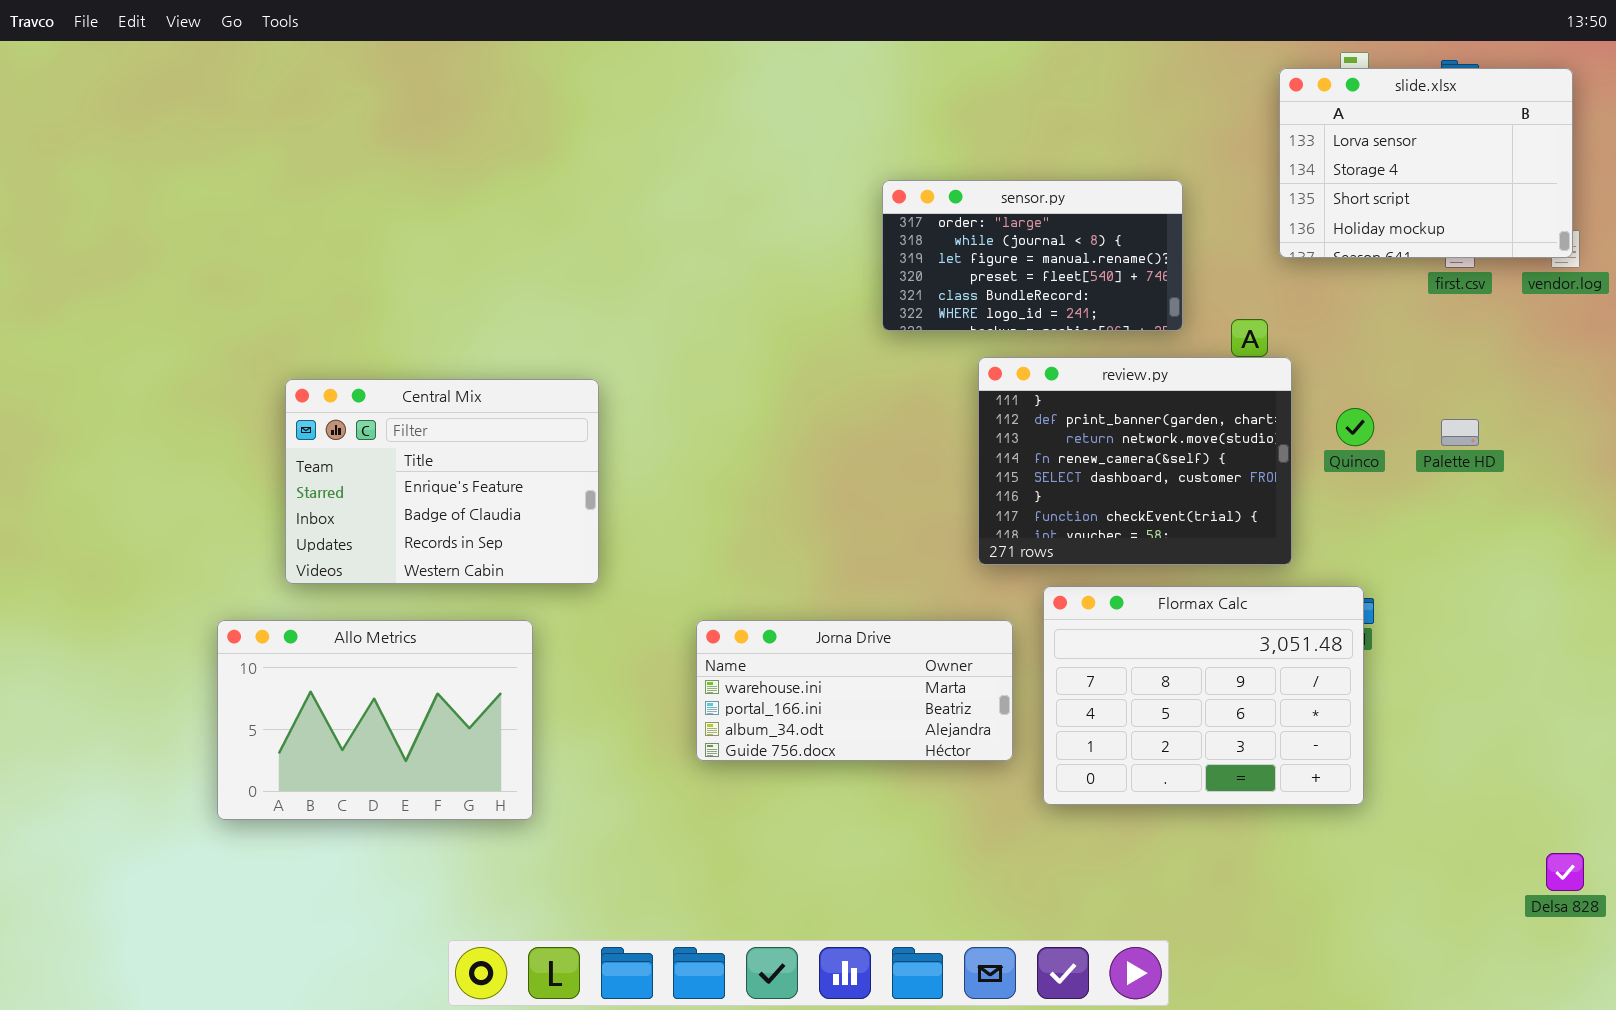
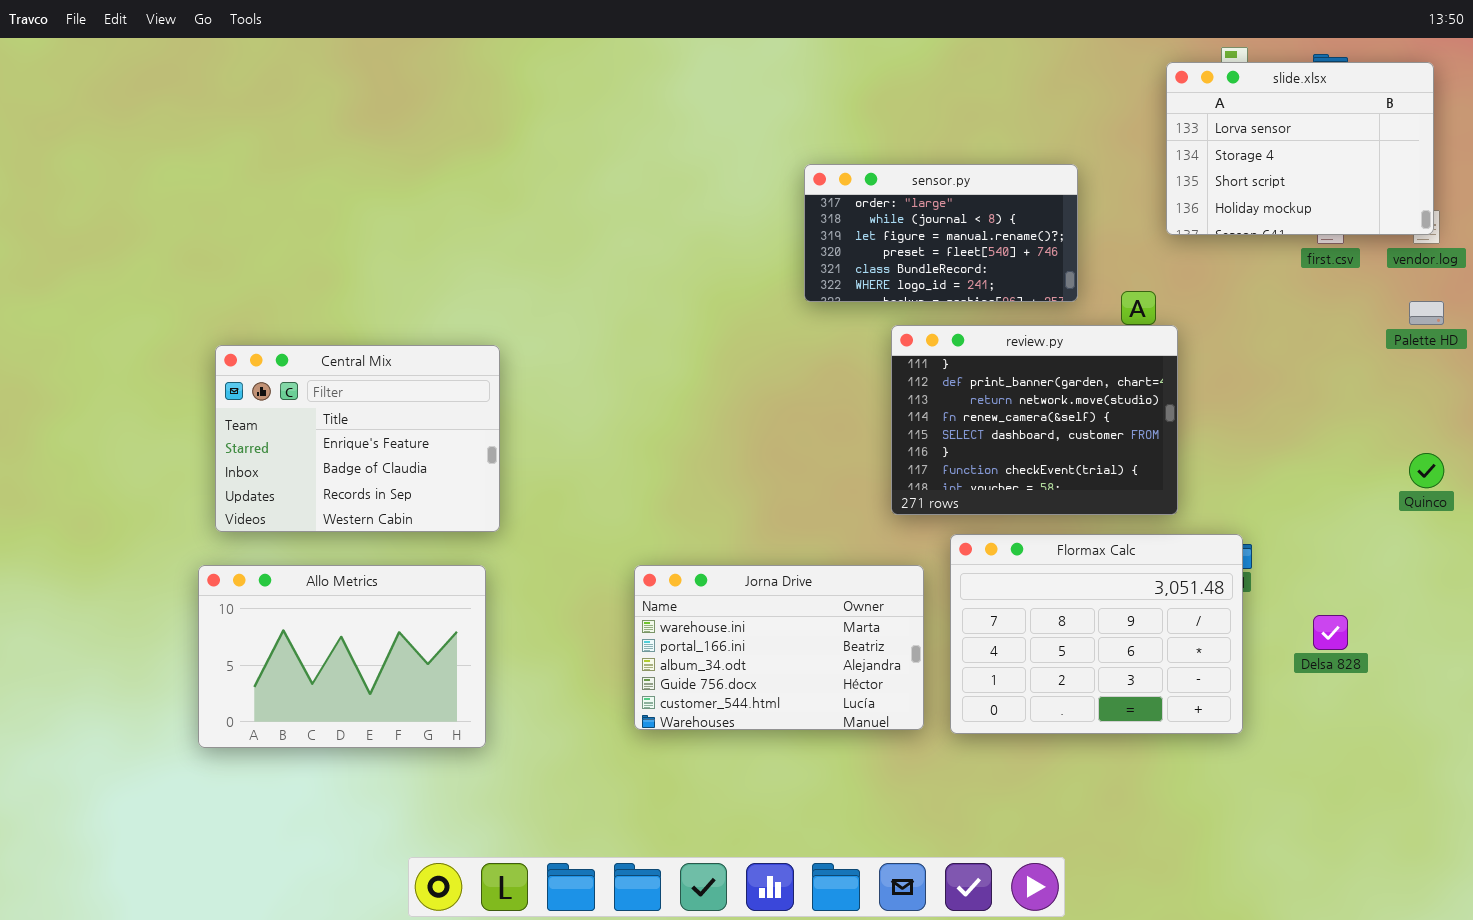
Central Mix: [285,379,599,584] -> [215,345,500,532], moved
Quinco: [1336,408,1374,446] -> [1409,453,1444,488], moved
Palette HD: [1441,419,1479,446] -> [1409,301,1444,325], moved
Jorna Drive: [696,620,1013,761] -> [634,565,924,730], resized
Delsa 828: [1546,853,1584,891] -> [1313,615,1348,650], moved

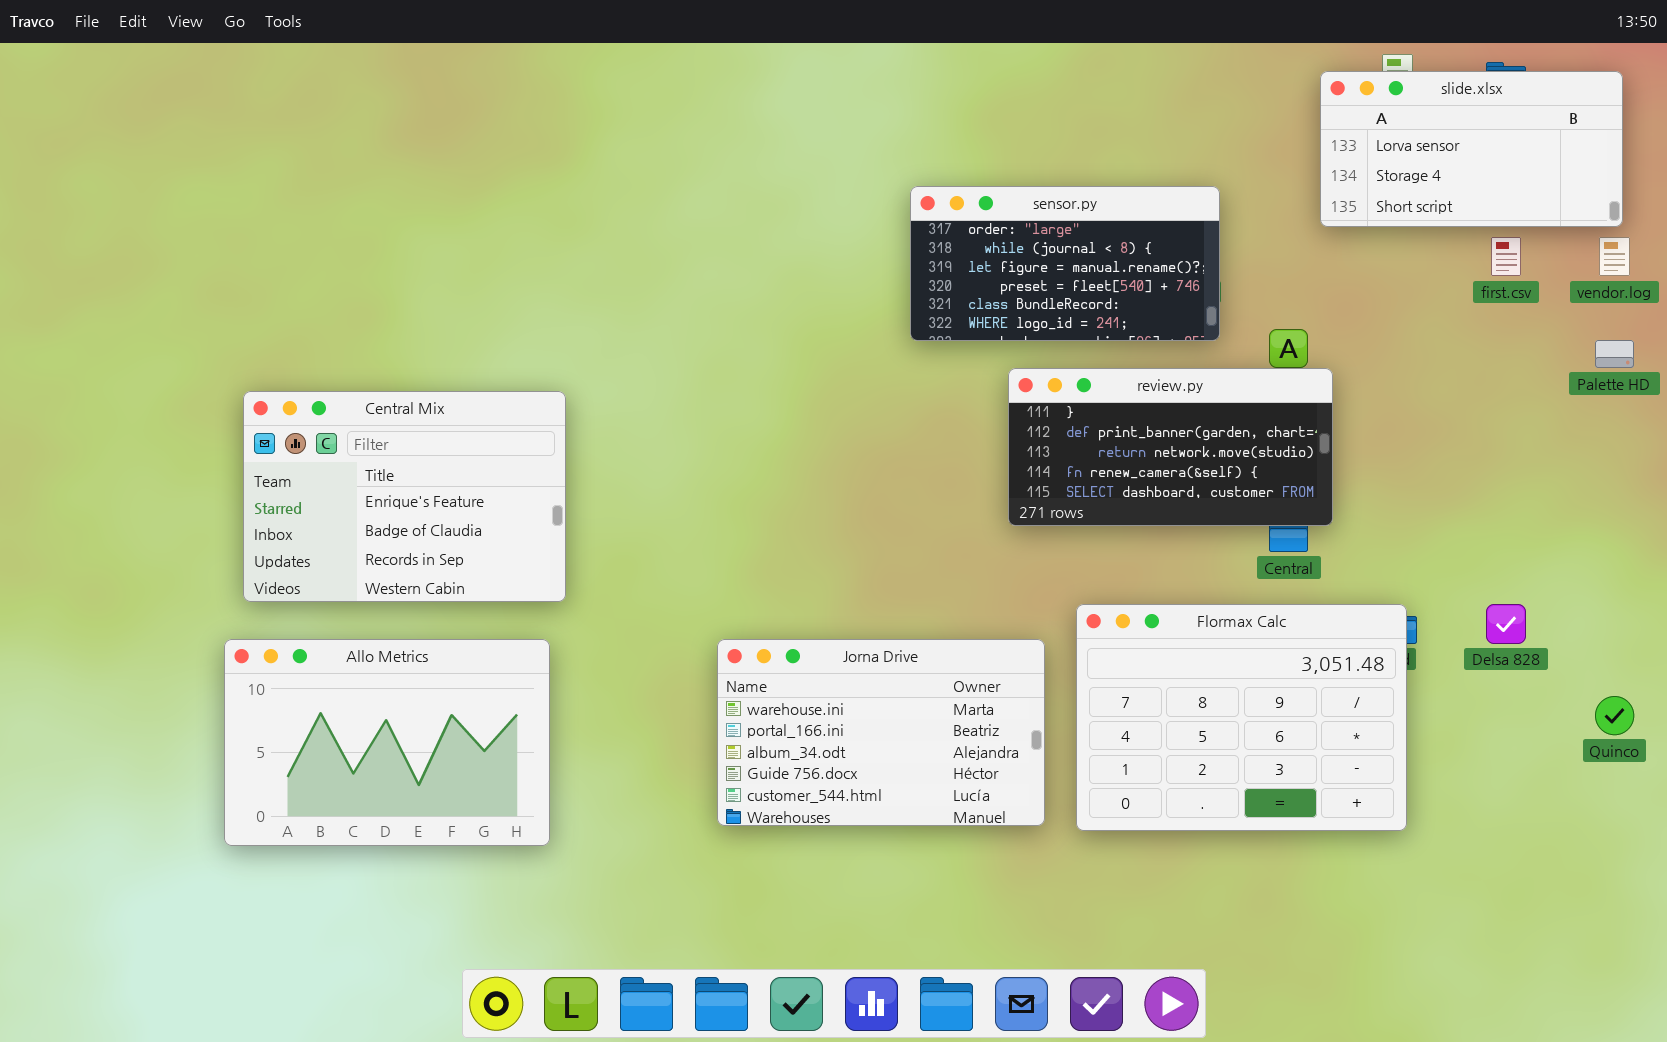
slide.xlsx: [1166,62,1434,235] -> [1320,71,1623,227], resized
review.py: [891,325,1178,515] -> [1008,368,1333,526], resized
Quinco: [1409,453,1444,488] -> [1595,696,1634,735], moved
Delsa 828: [1313,615,1348,650] -> [1486,604,1526,644], moved

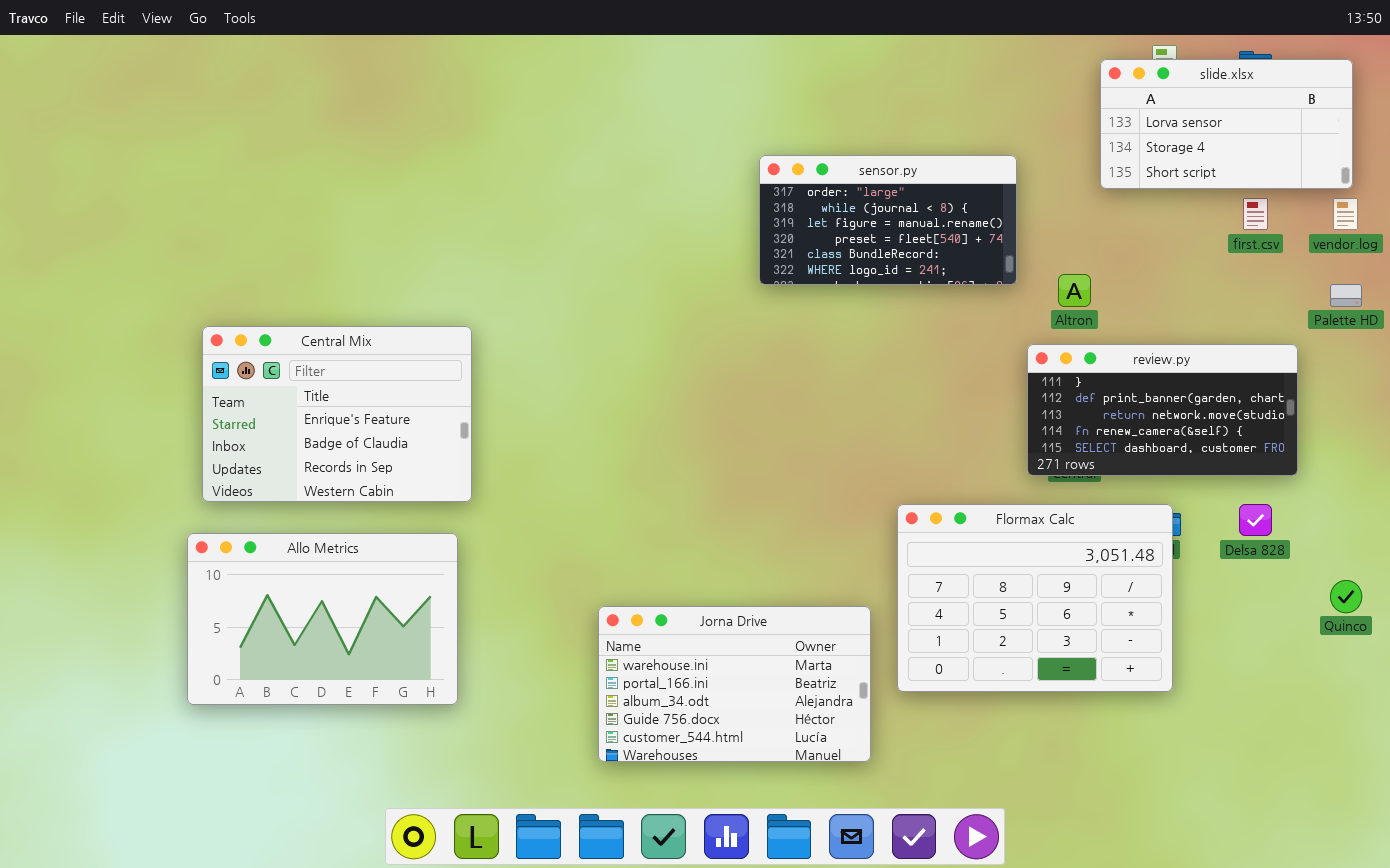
review.py: [1008,368,1333,526] -> [1027,344,1298,476], moved
Jorna Drive: [717,639,1045,826] -> [598,606,871,762], moved

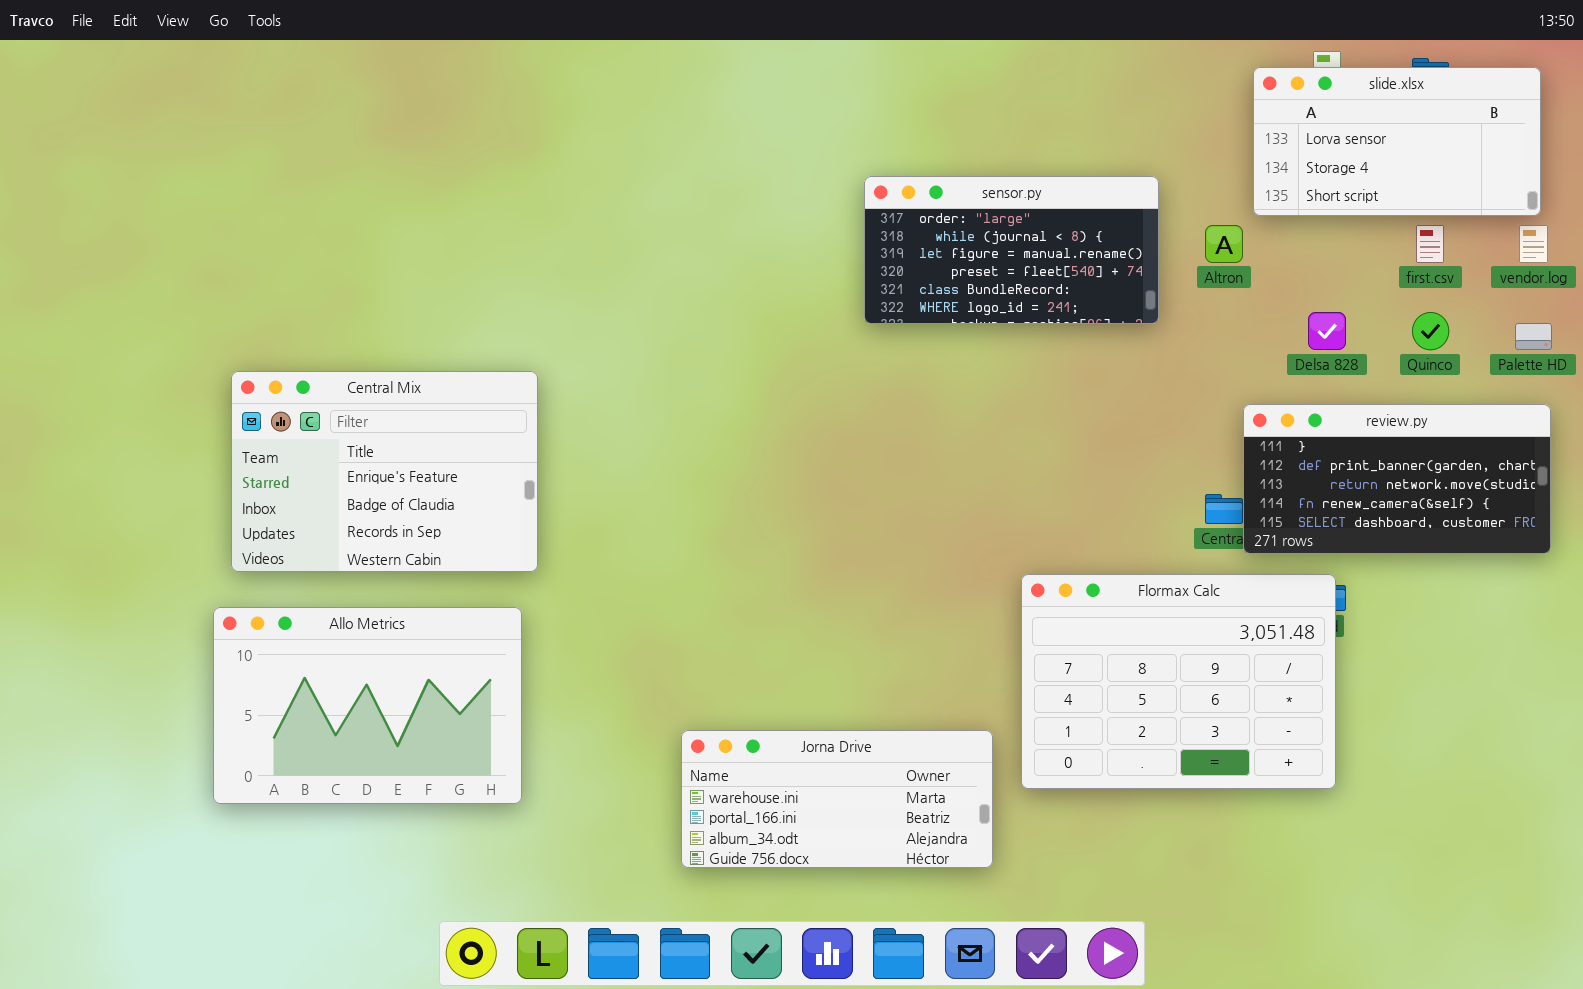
Altron: [1058,274,1091,307] -> [1205,225,1243,263], moved
review.py: [1027,344,1298,476] -> [1243,404,1551,554], moved
Delsa 828: [1239,504,1272,536] -> [1308,312,1346,350], moved
Quinco: [1330,580,1362,613] -> [1412,312,1449,350], moved
Jorna Drive: [598,606,871,762] -> [681,730,993,868], resized

